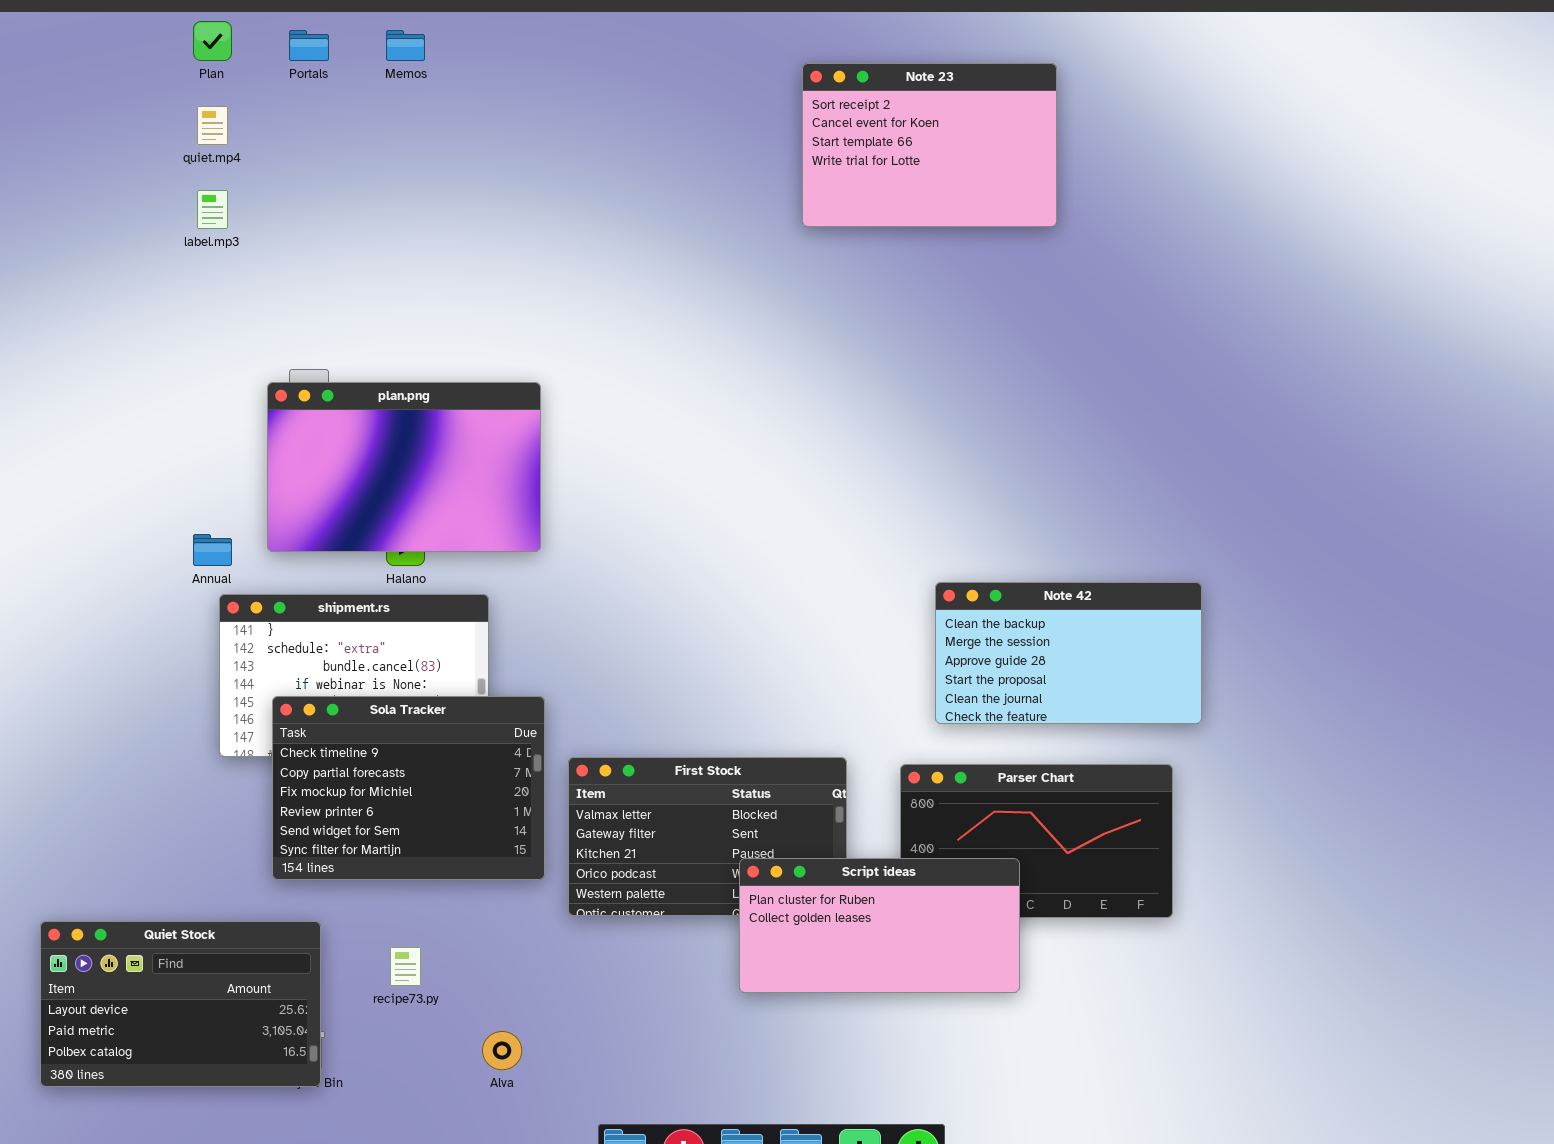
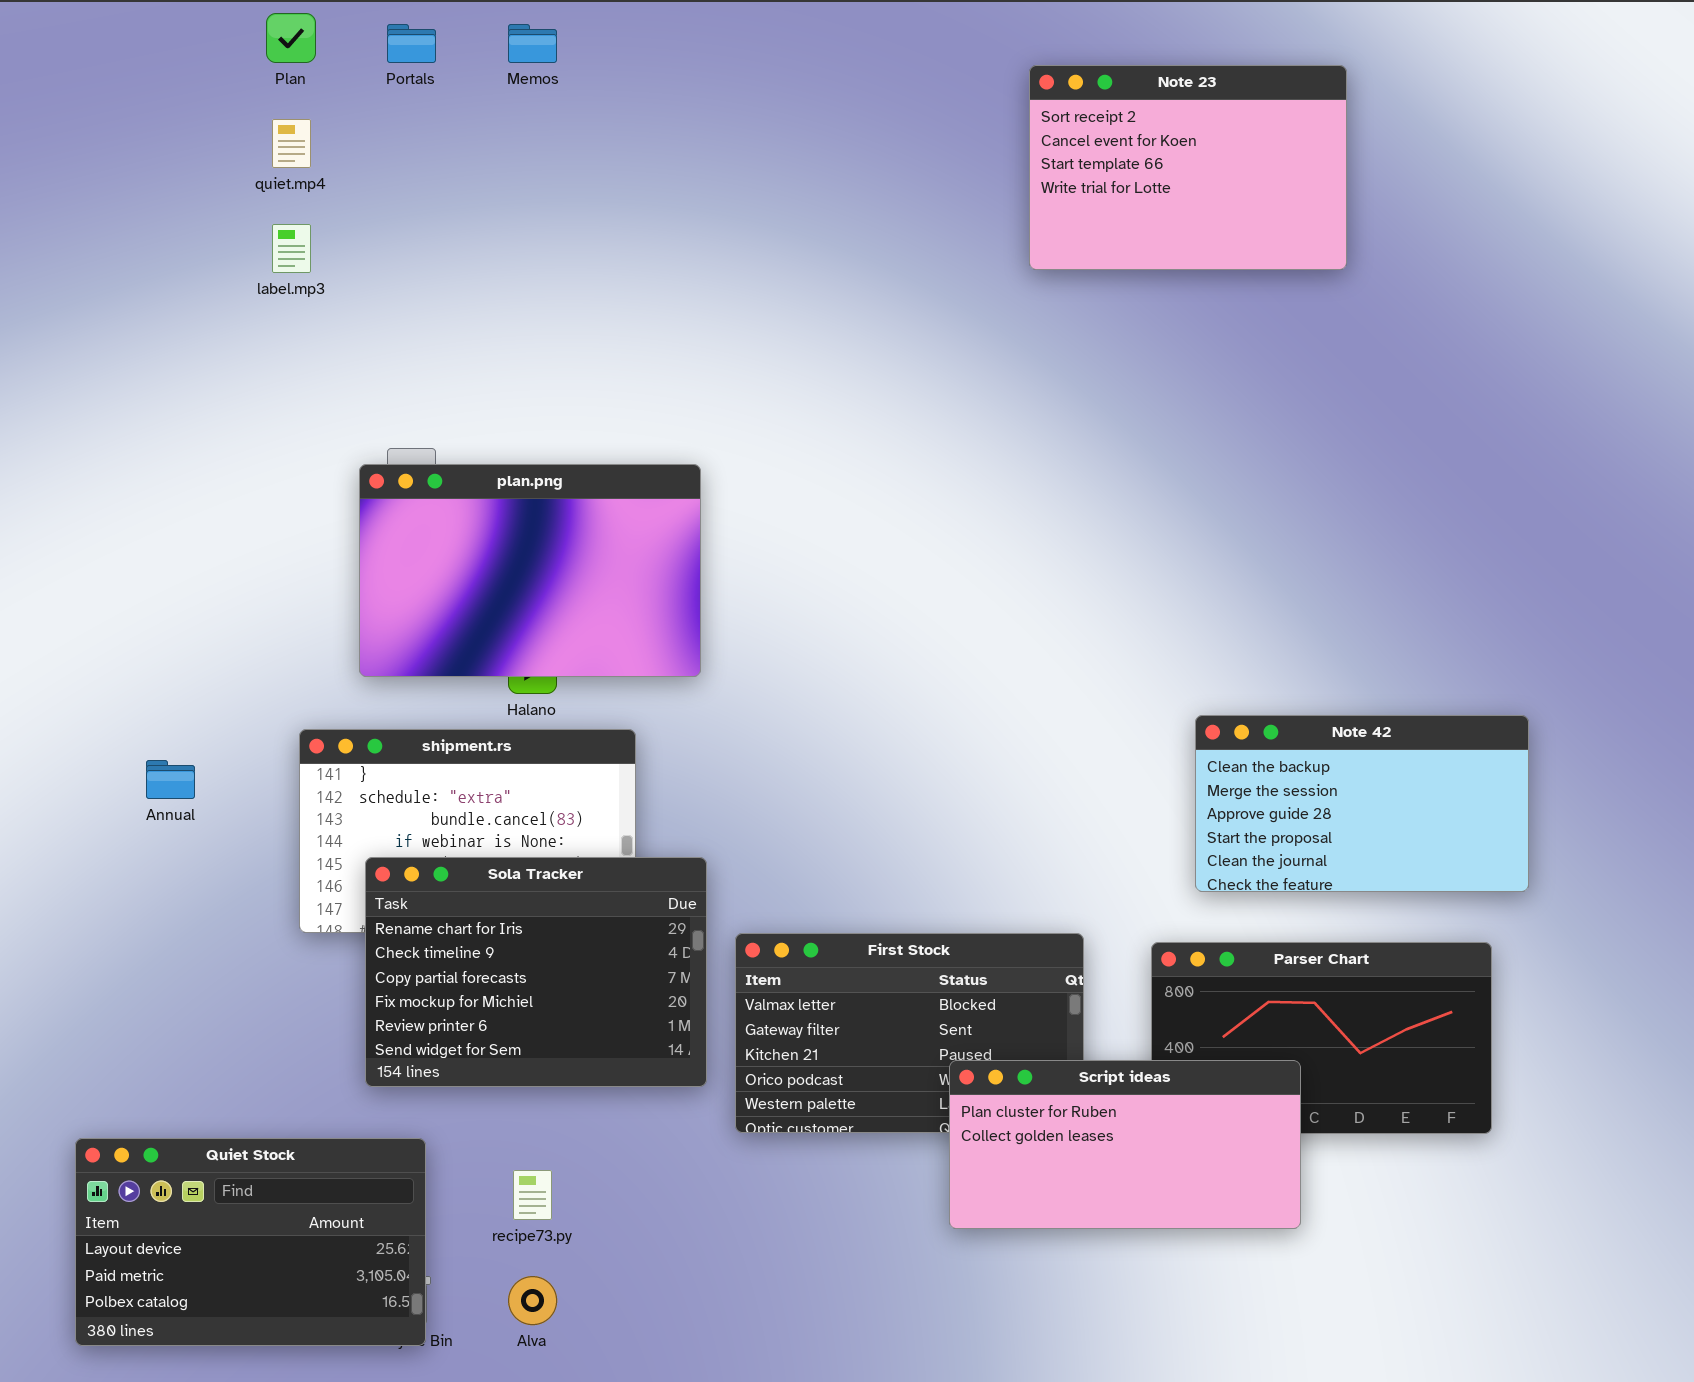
Annual: [193,534,232,566] -> [146,760,195,799], moved
Sola Tracker: [272,696,545,880] -> [365,857,707,1087], scrolled up 1 row
Alva: [482,1031,522,1070] -> [508,1276,557,1325], moved

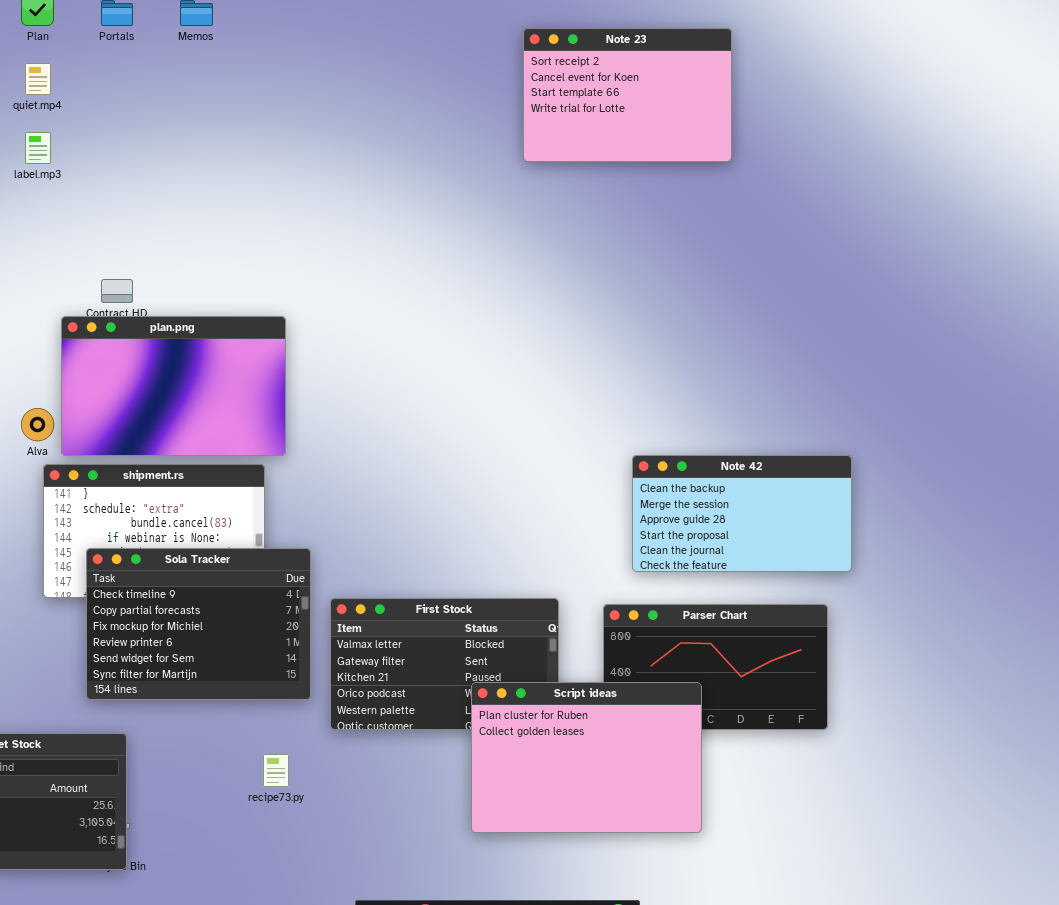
plan.png: [359,464,701,677] -> [61,316,286,456], moved
Sola Tracker: [365,857,707,1087] -> [86,548,311,700], scrolled down 1 row
Script ideas: [949,1060,1301,1229] -> [471,682,702,833], resized
recipe73.py: [513,1170,552,1220] -> [263,754,289,787], moved
Alva: [508,1276,557,1325] -> [21,408,54,441], moved

